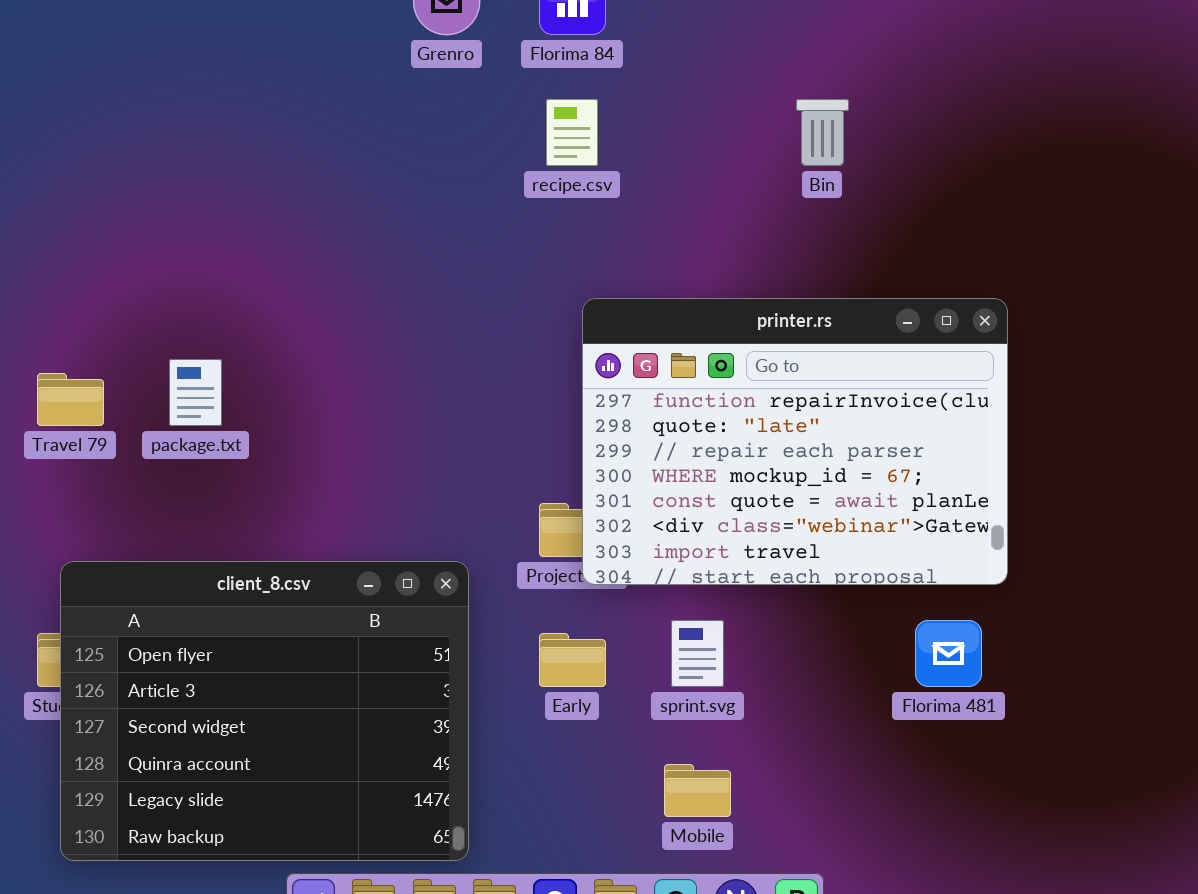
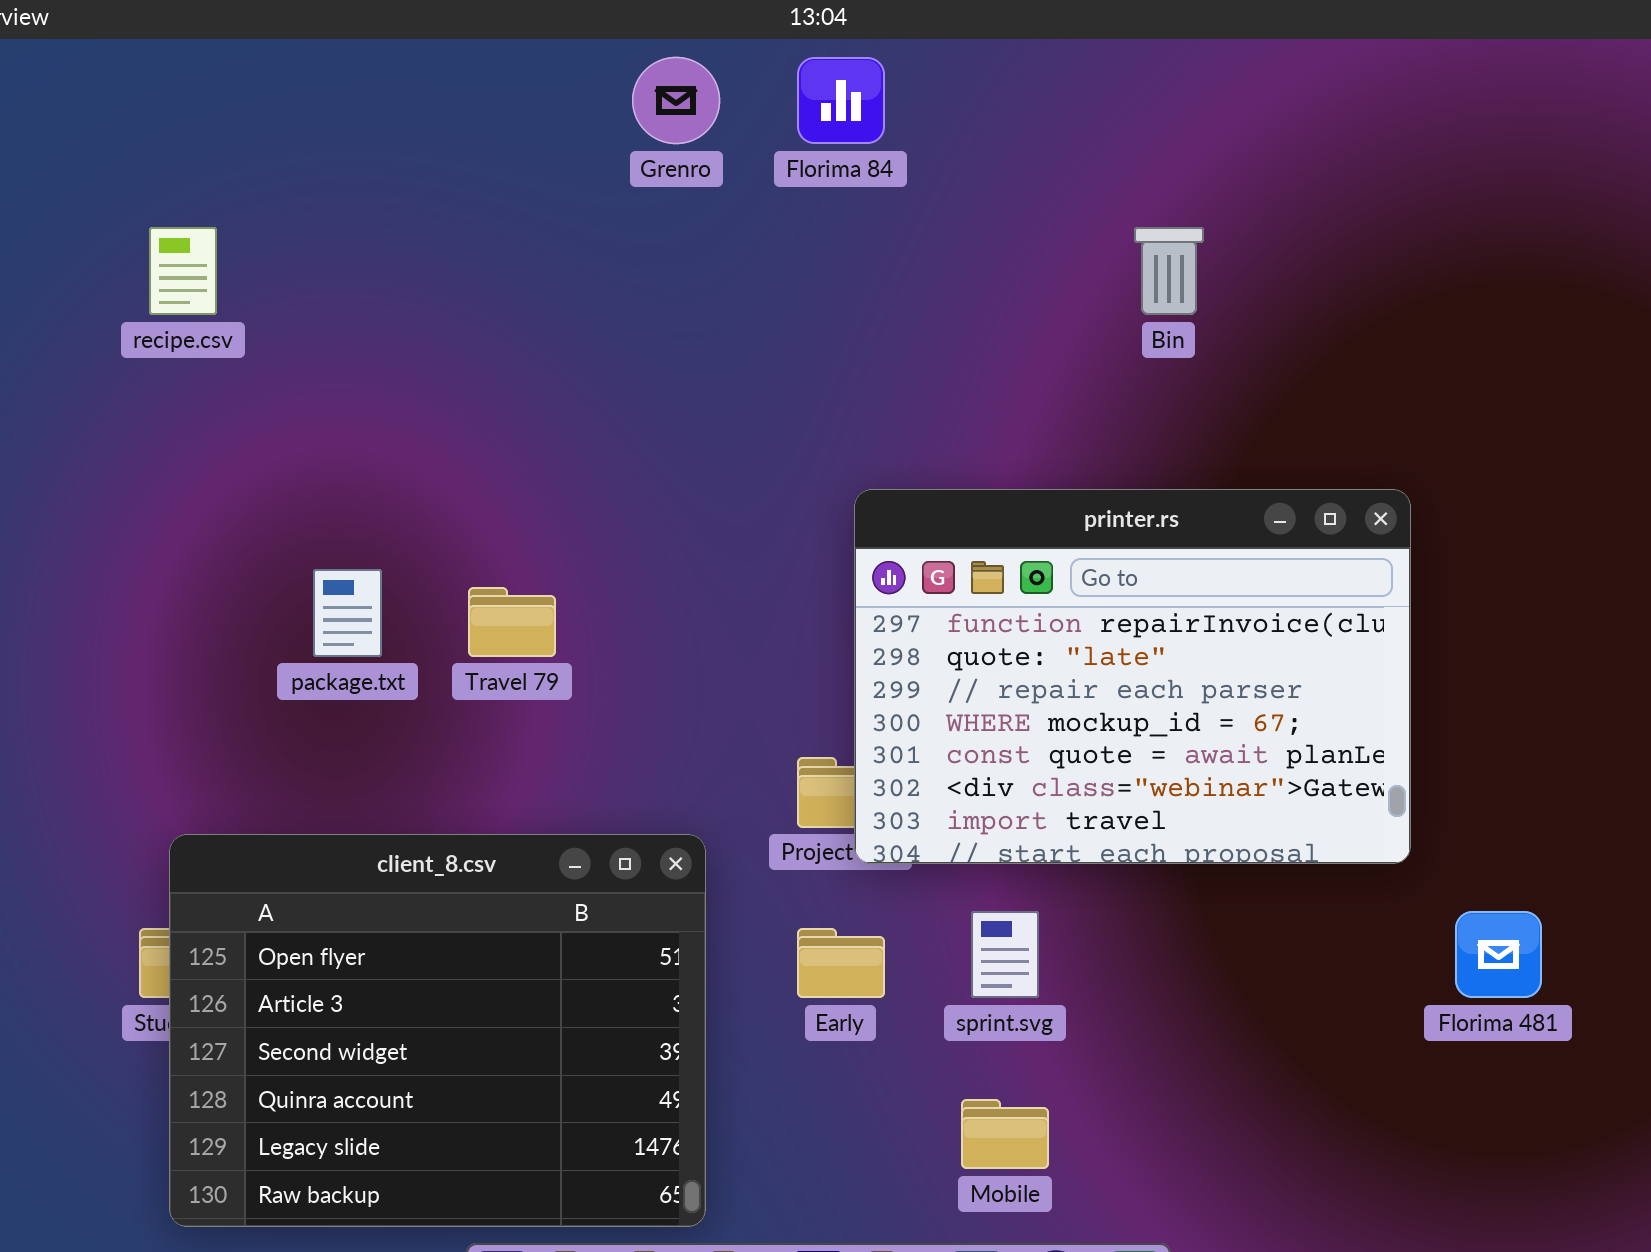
recipe.csv: [546,99,598,166] -> [149,227,217,315], moved
Travel 79: [37,373,104,426] -> [468,587,556,657], moved
Florima 481: [915,620,982,687] -> [1455,911,1542,998], moved

